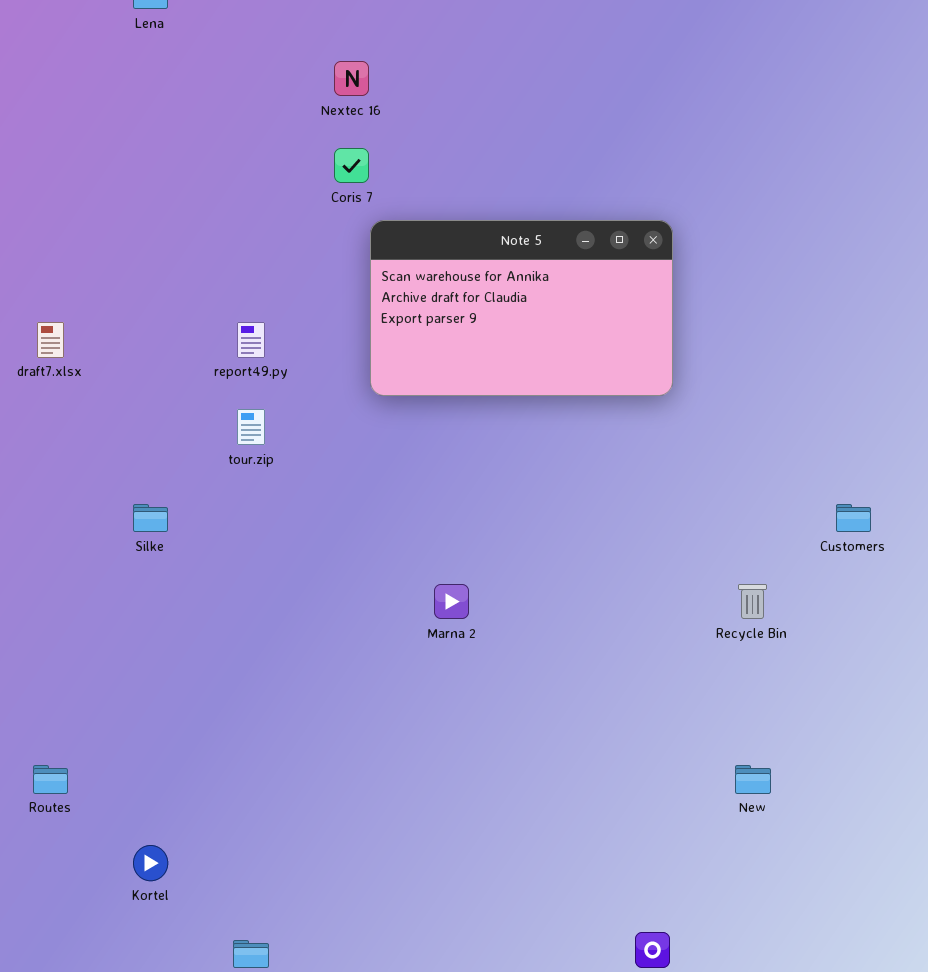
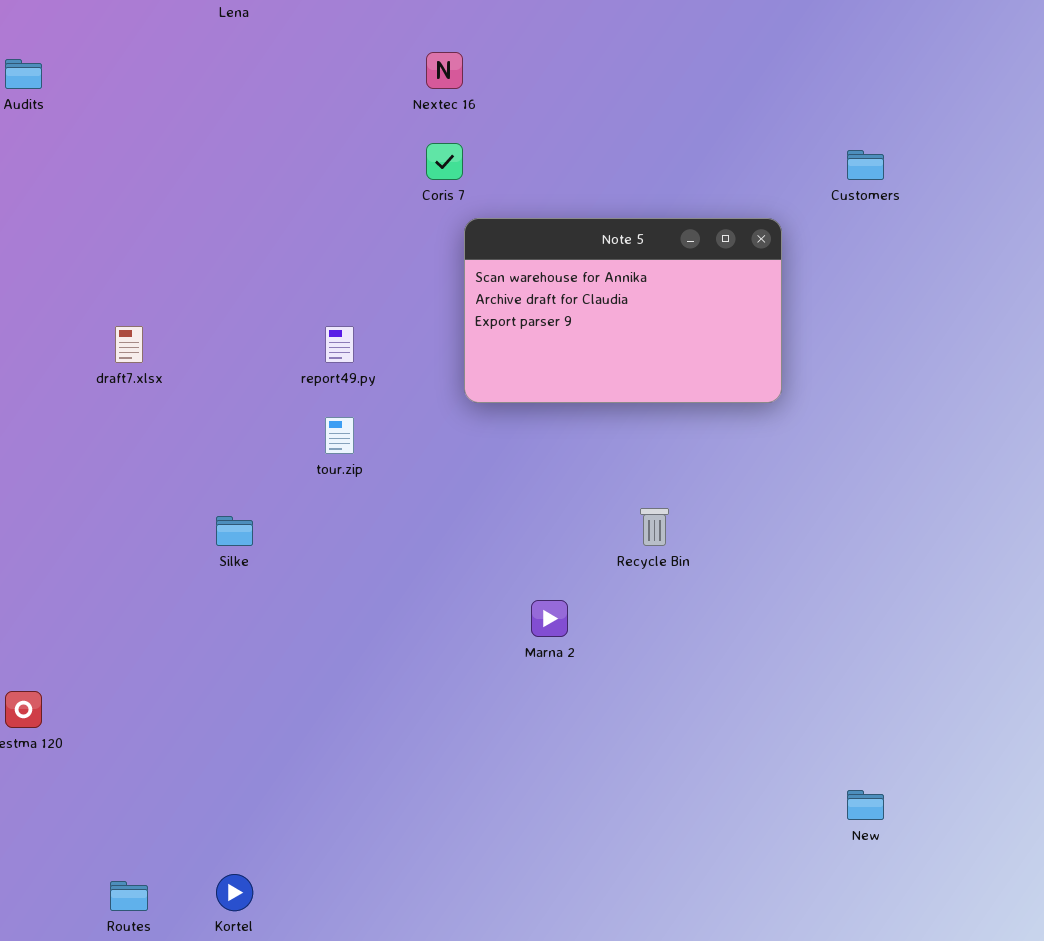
Customers: [836,504,871,532] -> [847,150,884,180], moved
Recycle Bin: [738,584,767,619] -> [640,508,669,546], moved
Routes: [33,765,68,794] -> [110,881,148,911], moved

